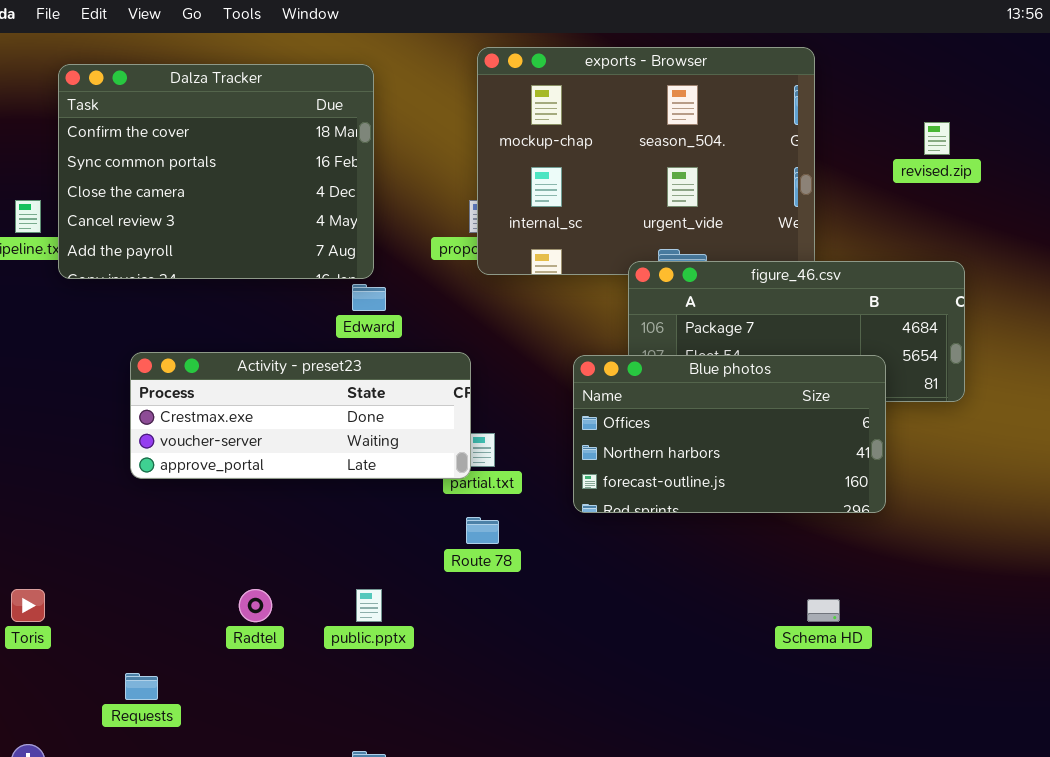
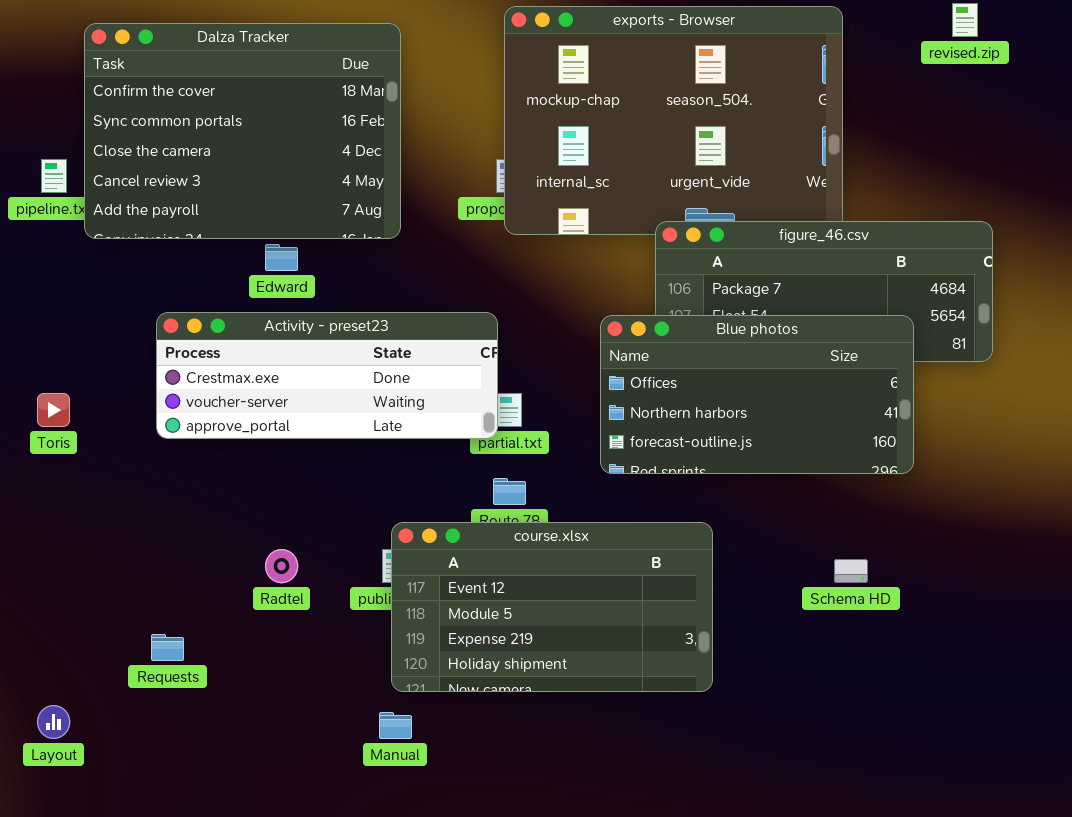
revised.zip: [924,122,950,155] -> [952,3,978,37], moved
Edward: [352,284,386,311] -> [265,244,298,271], moved
course.xlsx: none -> [391,522,713,692], opened
Toris: [11,589,45,622] -> [37,393,70,427], moved

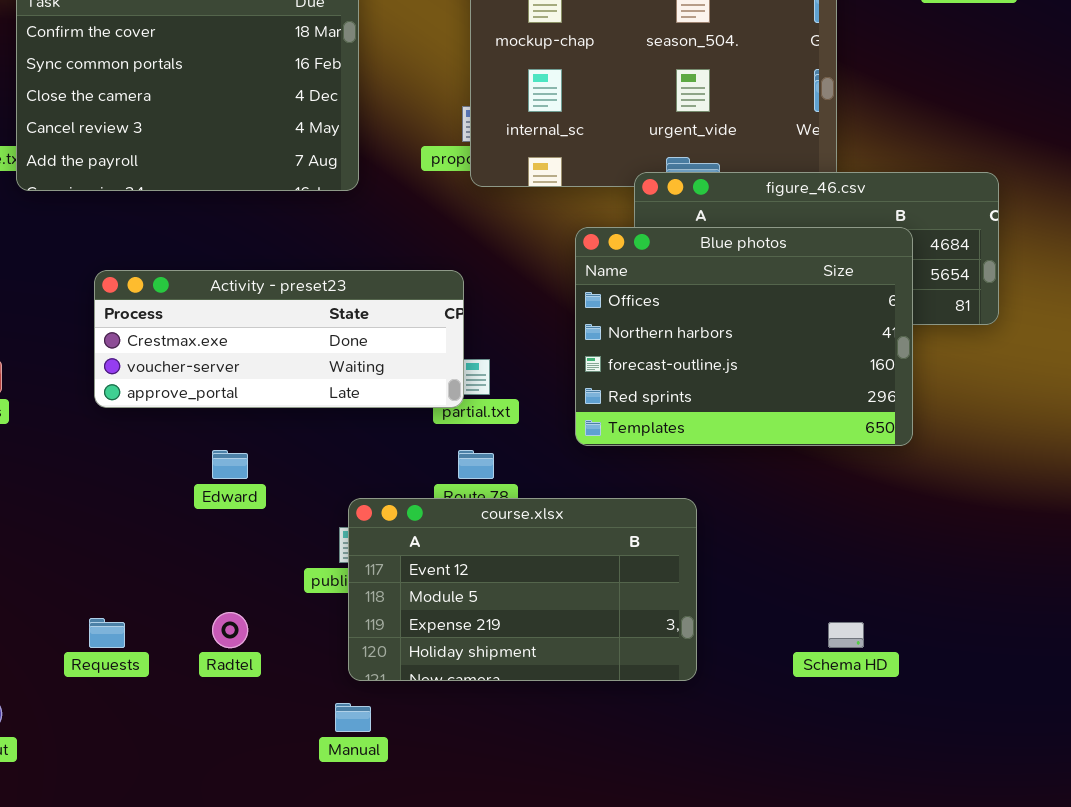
Edward: [265,244,298,271] -> [212,450,248,479], moved
Blue photos: [600,315,914,474] -> [575,227,913,446], resized
Radtel: [265,549,298,583] -> [212,612,248,648], moved
Schema HD: [834,559,868,583] -> [828,622,864,648], moved

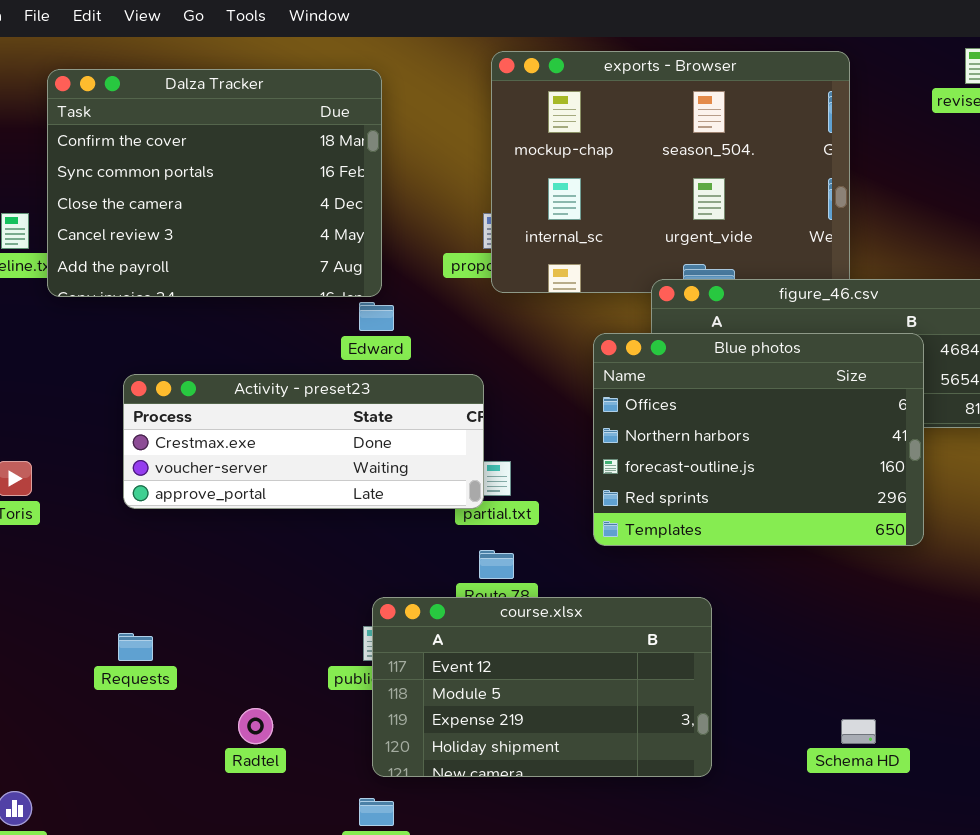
Edward: [212,450,248,479] -> [359,302,394,331], moved
Requests: [89,618,125,648] -> [118,633,153,661], moved

